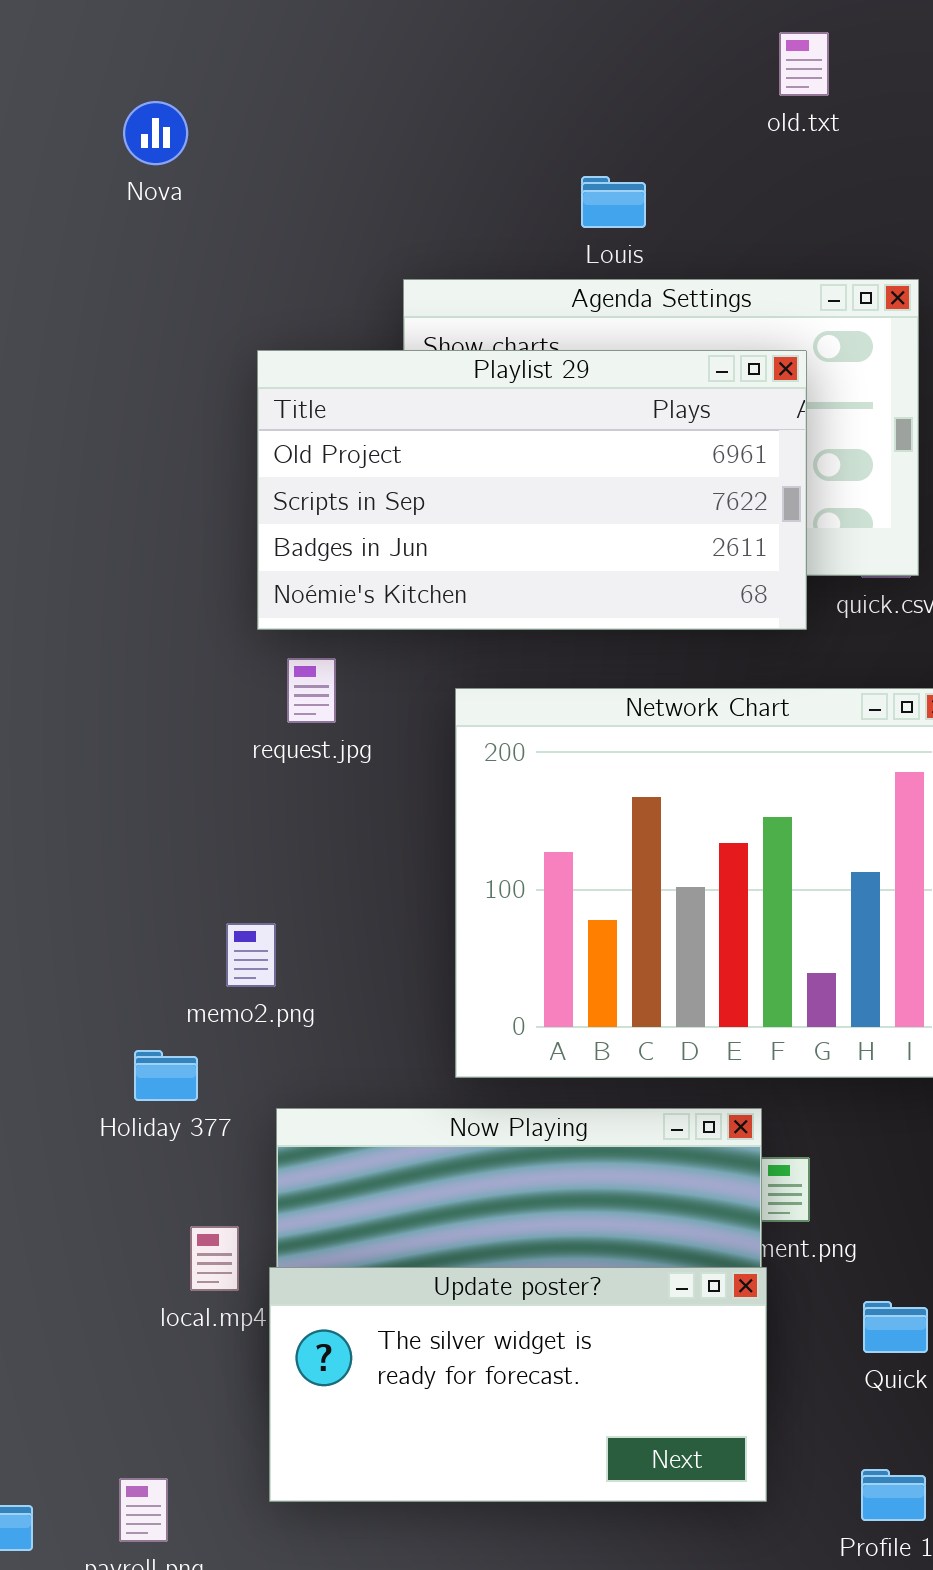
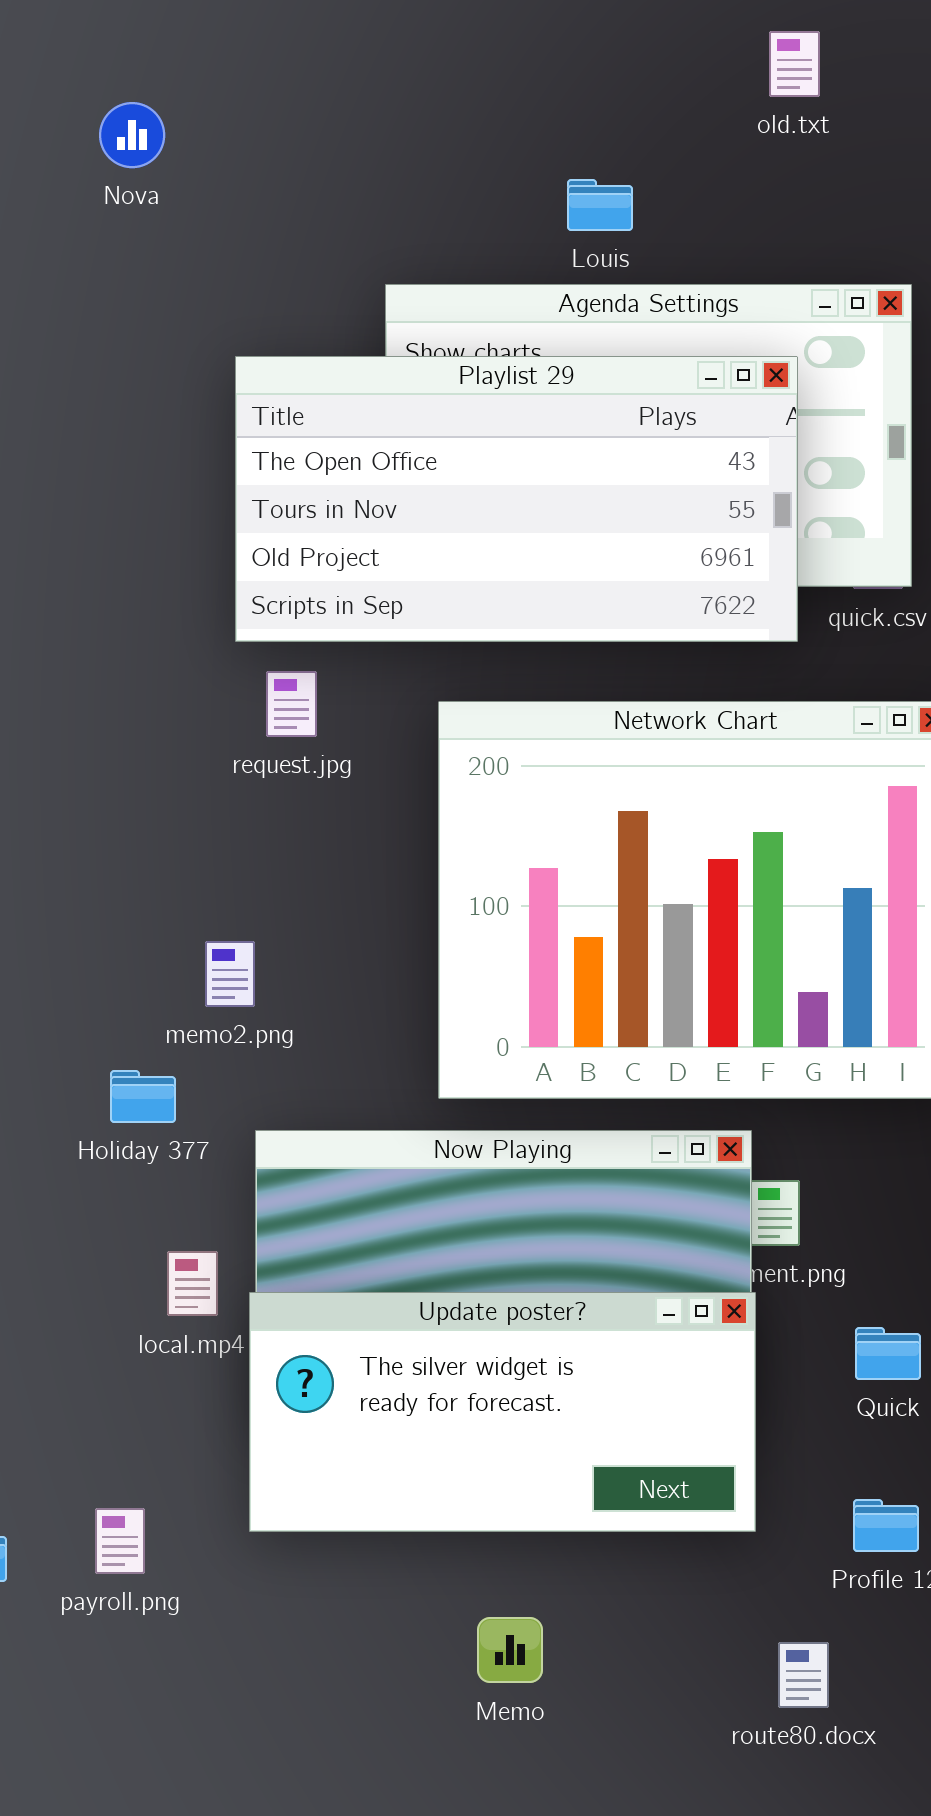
Playlist 29: [257,350,807,630] -> [235,356,798,642], scrolled up 2 rows

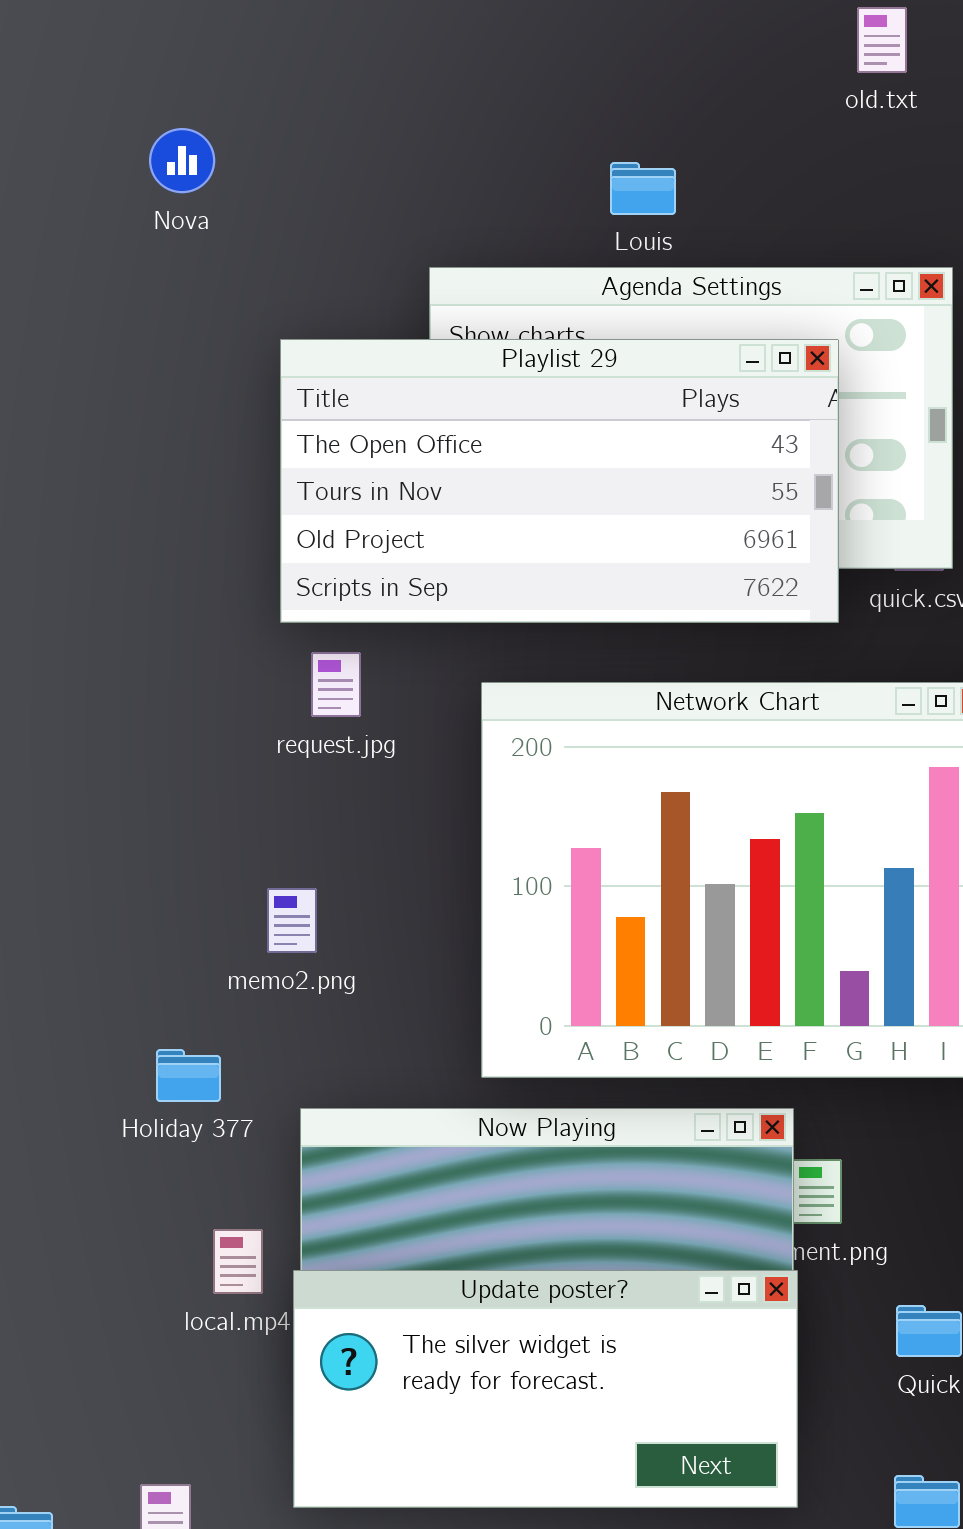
old.txt: [769,31,820,97] -> [857,7,907,73], moved
Nova: [99,102,165,168] -> [149,128,215,193], moved
memo2.png: [205,941,255,1007] -> [267,888,317,953], moved

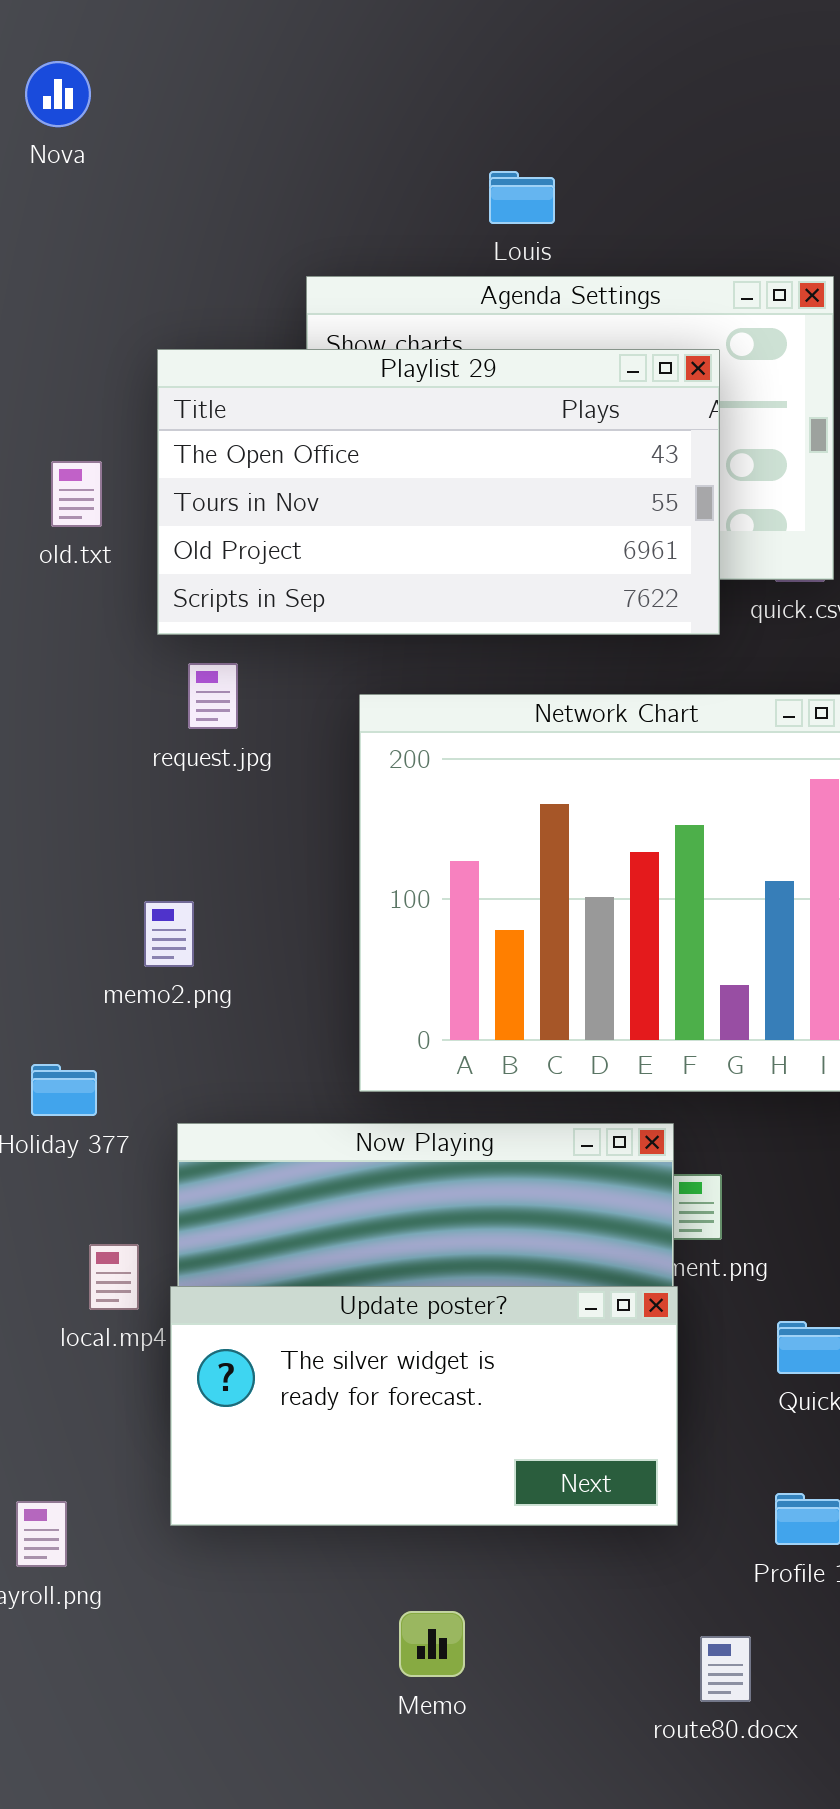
old.txt: [857,7,907,73] -> [51,461,102,527], moved
Nova: [149,128,215,193] -> [25,61,91,127], moved

